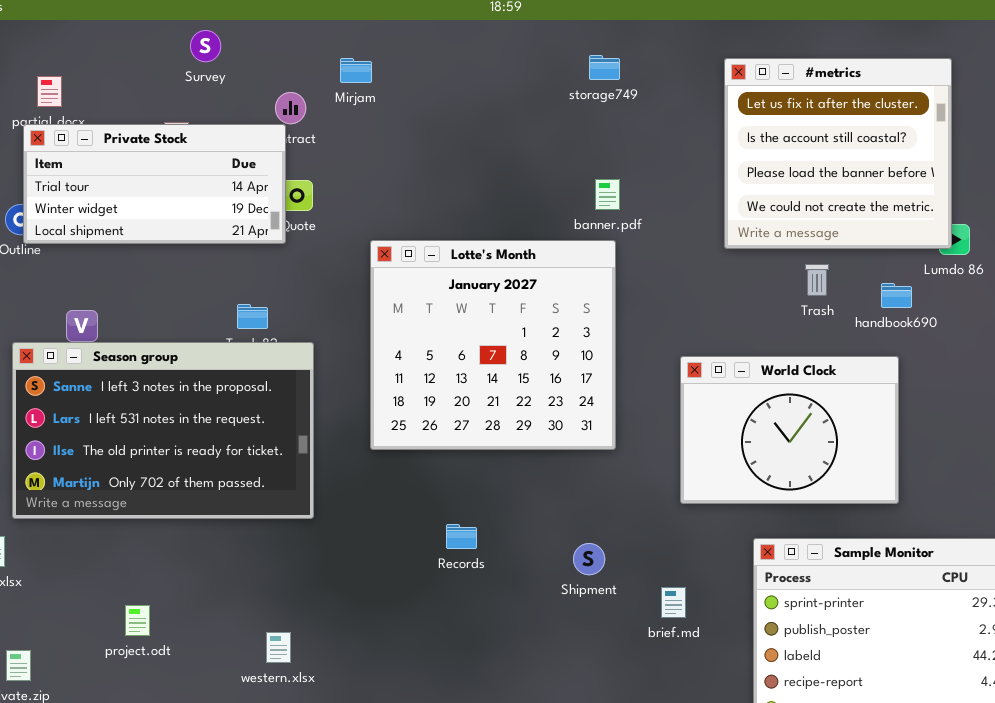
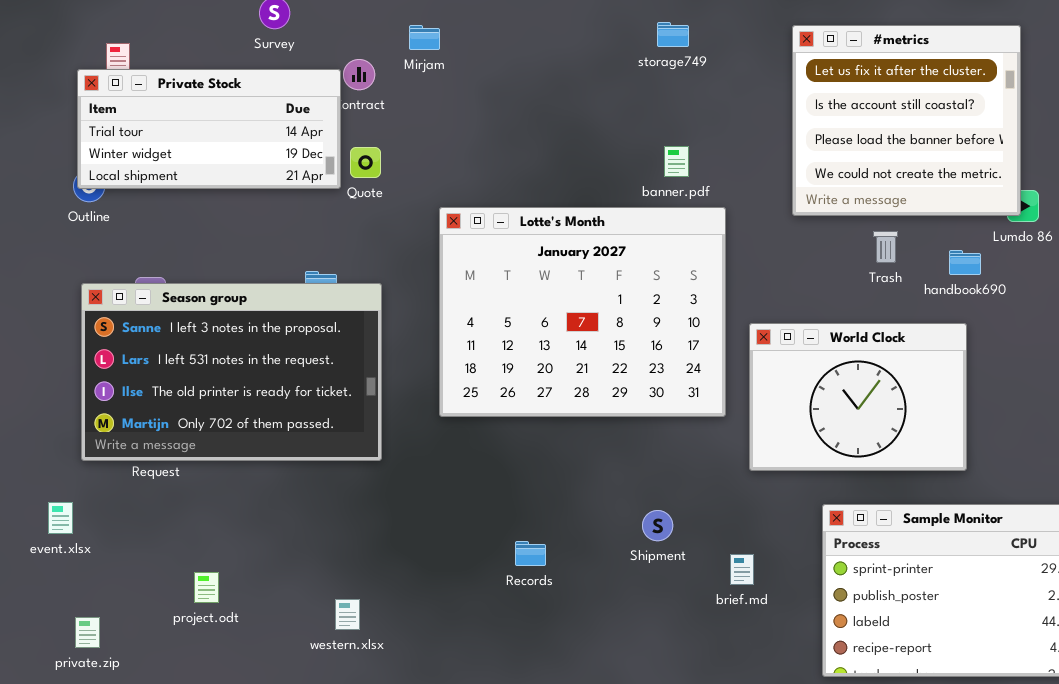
Private Stock: [23,124,286,244] -> [77,69,341,189], moved
Lotte's Month: [370,240,616,450] -> [439,207,726,417], resized
Season group: [12,342,314,519] -> [81,283,382,461], moved
Records: [446,524,477,549] -> [515,541,546,566], moved

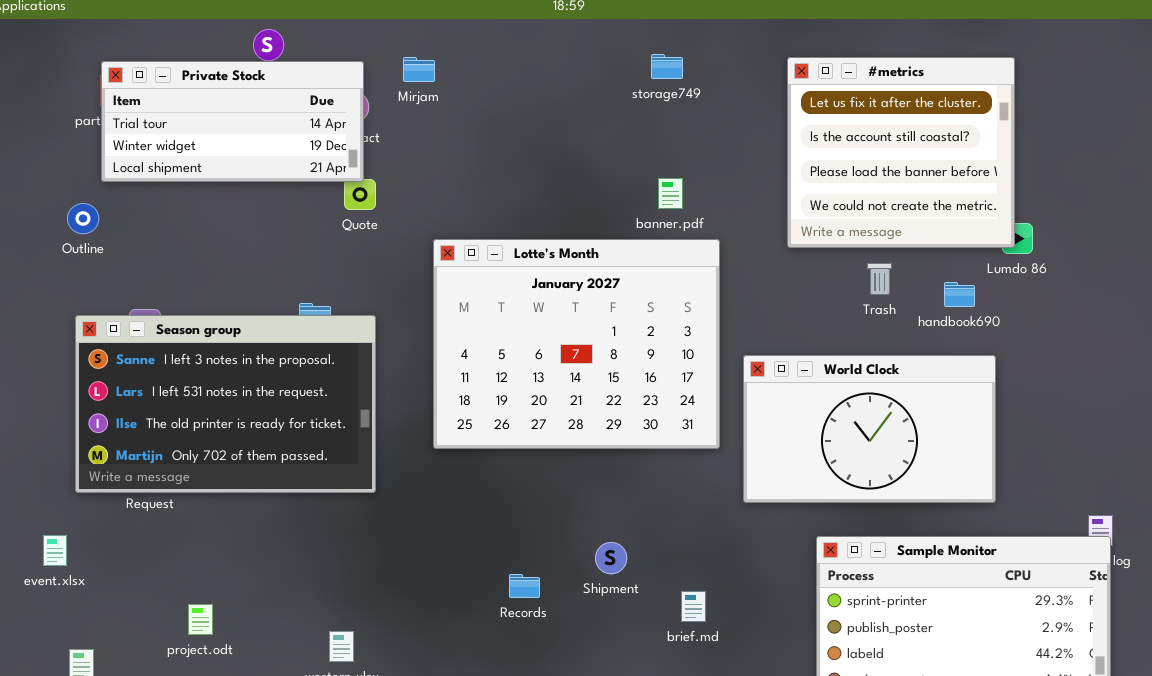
Private Stock: [77,69,341,189] -> [101,61,364,182], moved
World Clock: [749,323,967,471] -> [743,355,996,503], resized
Shipment: [642,510,673,541] -> [595,542,627,574], moved
brief.md: [730,554,754,585] -> [681,591,706,622], moved

